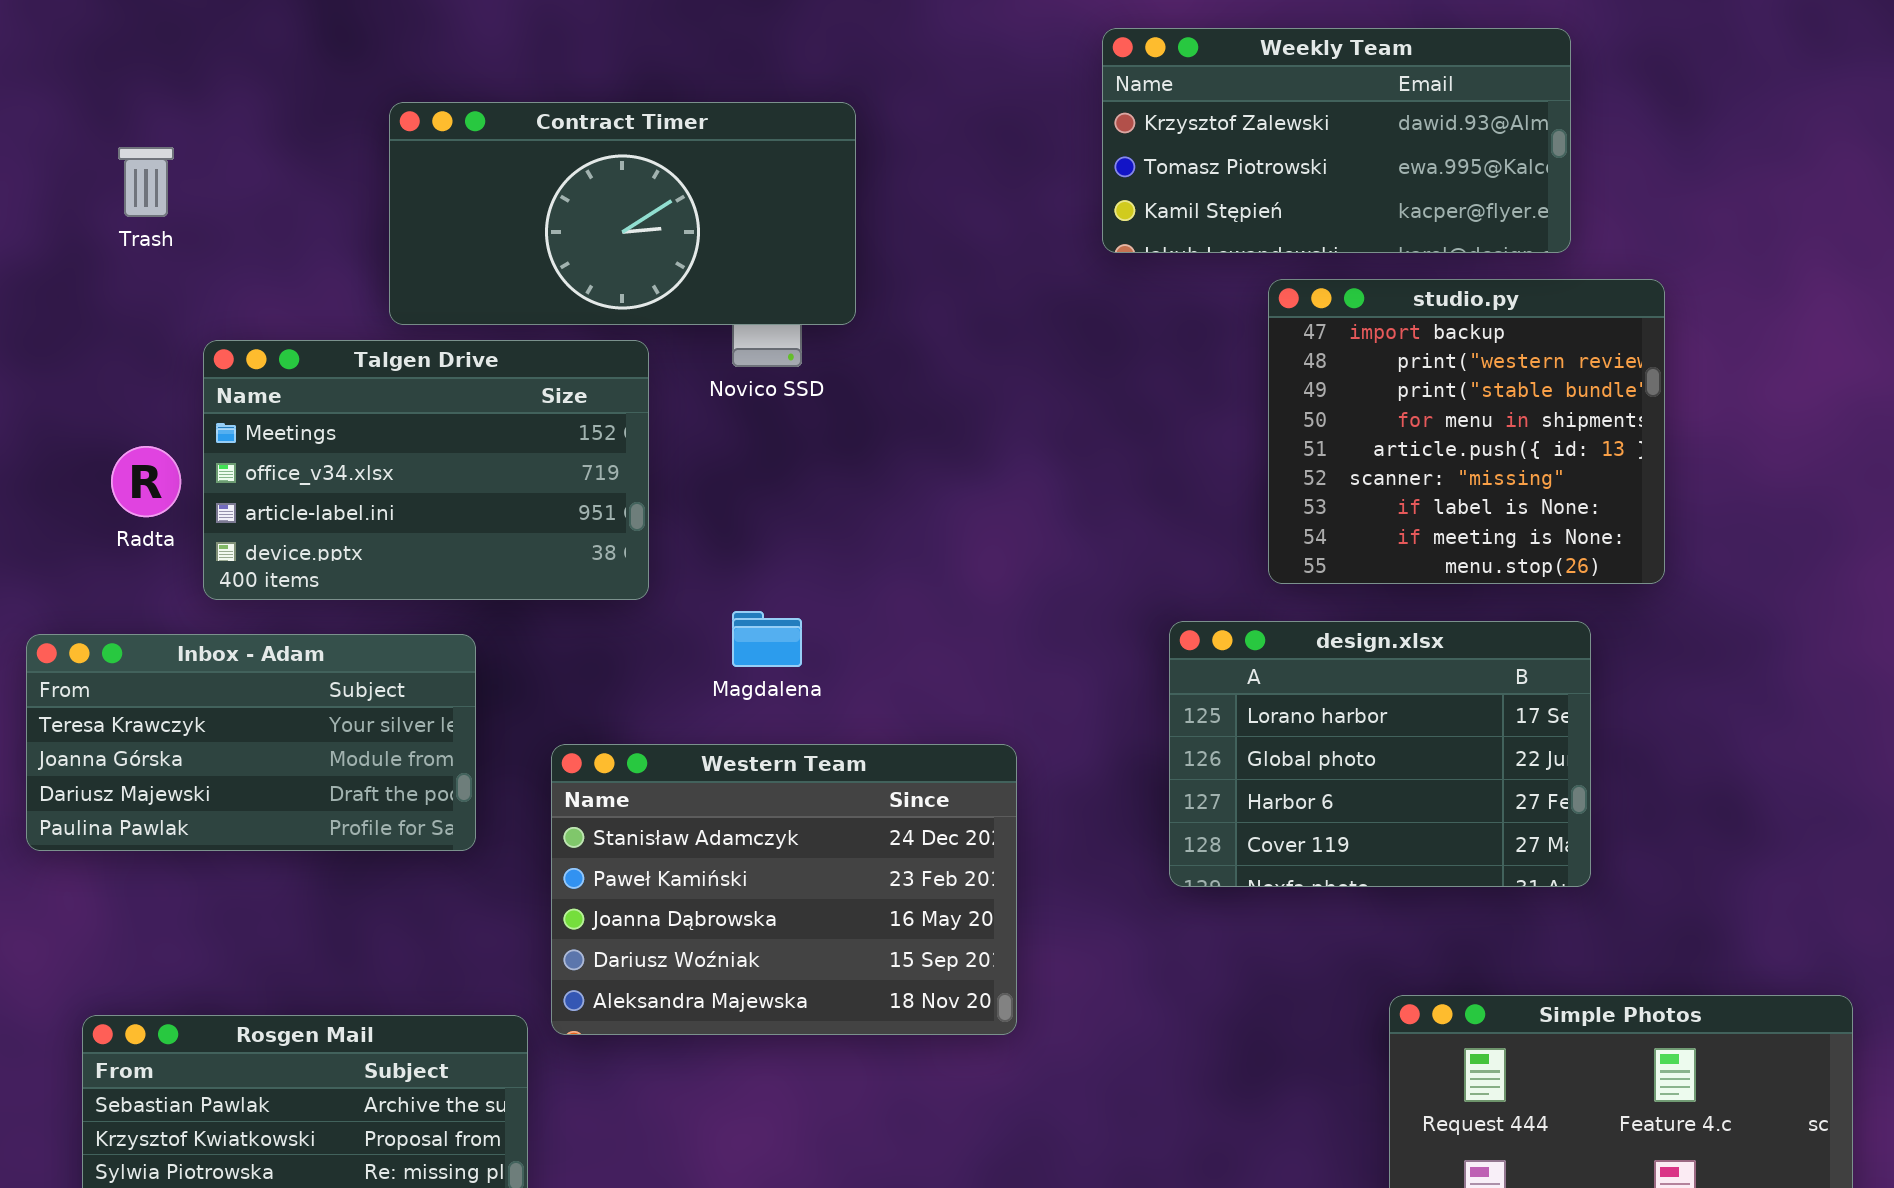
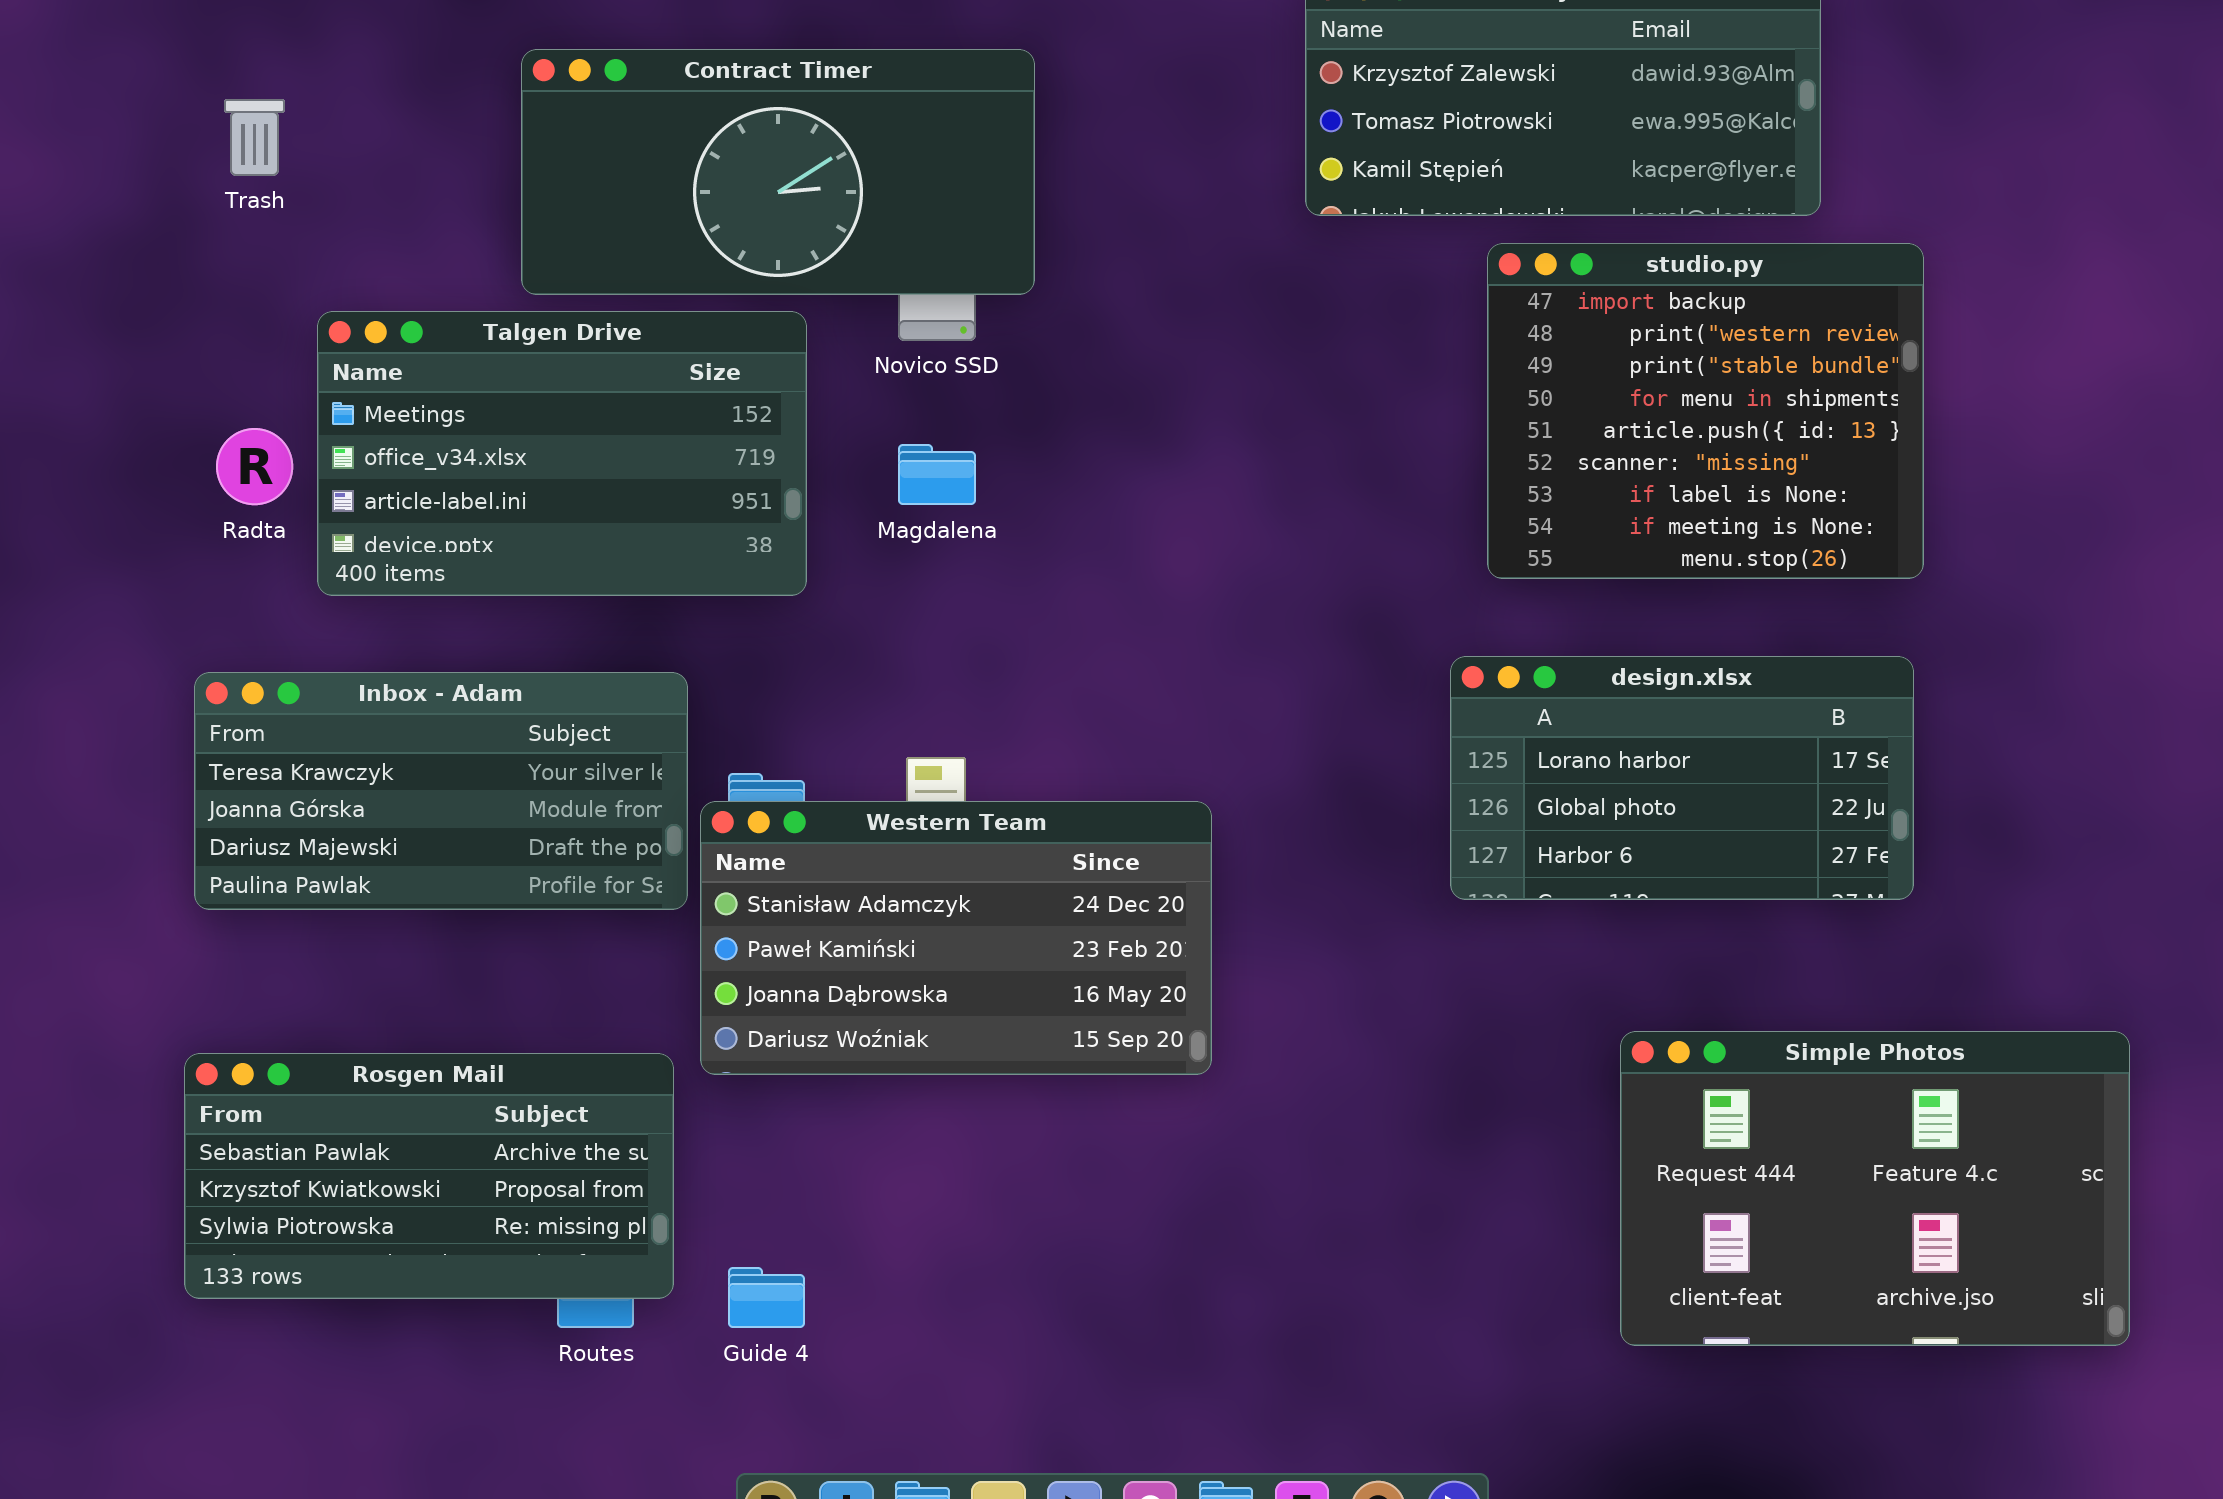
Magdalena: [732,611,802,667] -> [898,444,976,505], moved
design.xlsx: [1169,621,1591,887] -> [1450,656,1914,900], moved, resized
Inbox - Adam: [26,634,476,851] -> [194,672,688,910], moved
Western Team: [551,744,1017,1035] -> [700,801,1212,1075], resized

